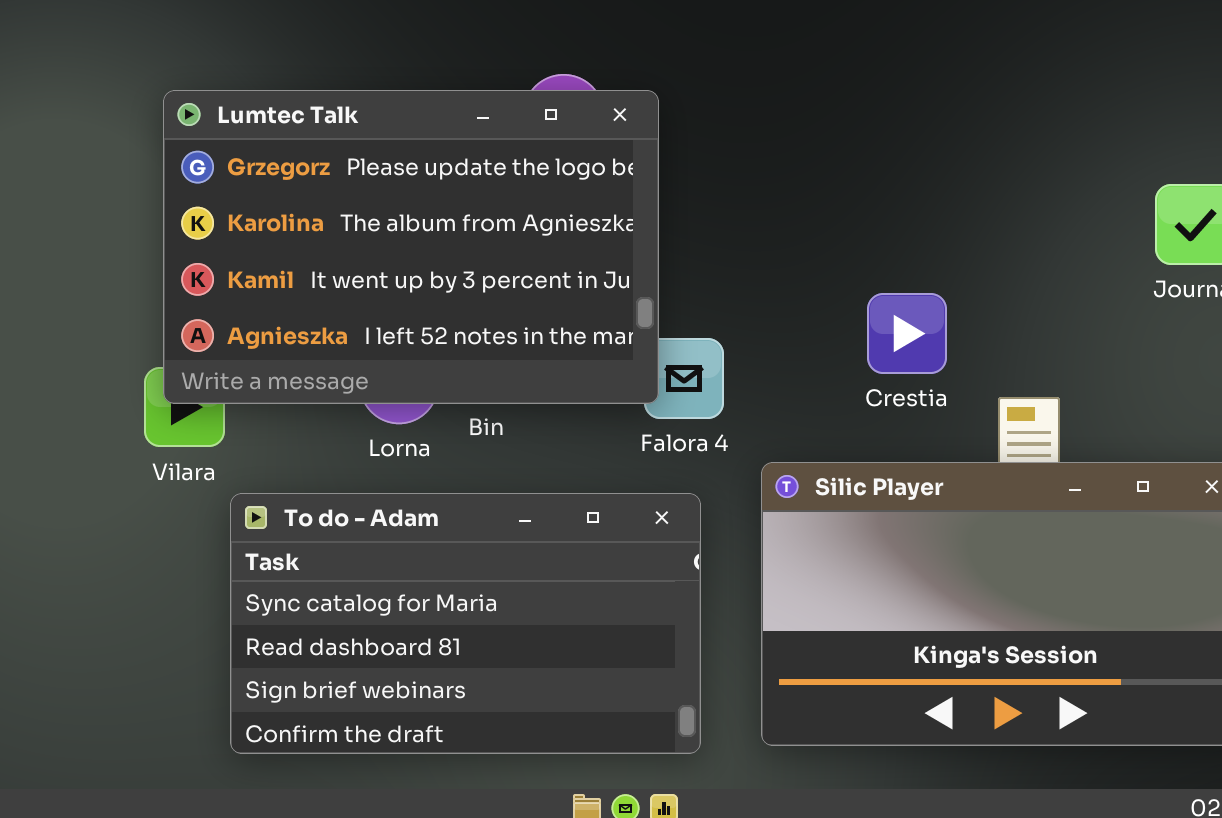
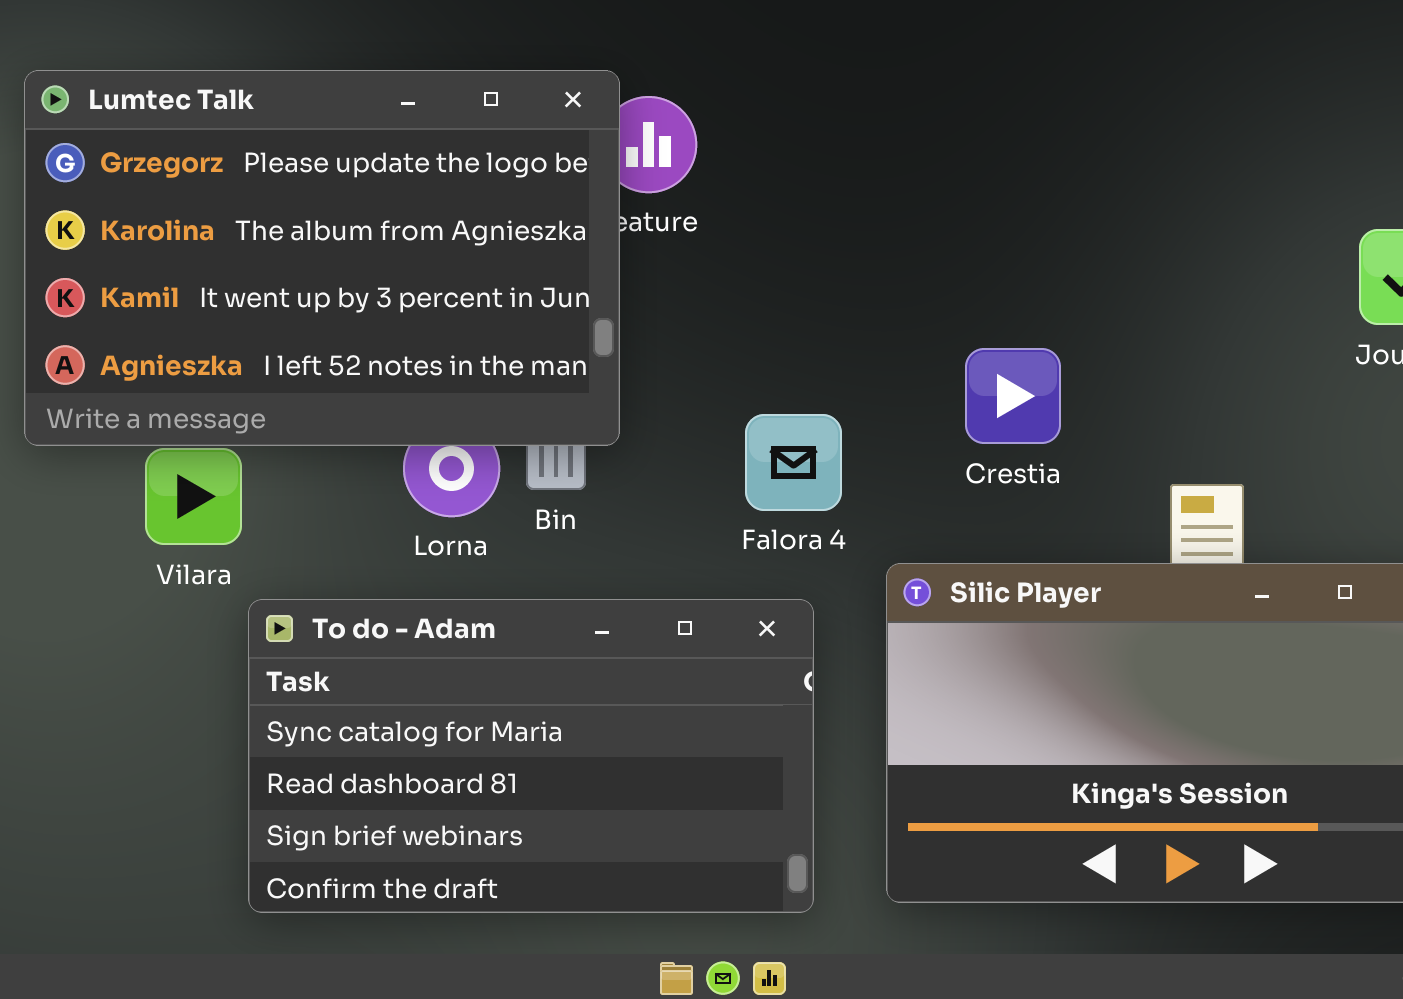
Lumtec Talk: [163,90,659,404] -> [24,70,620,446], moved
Crestia: [867,293,947,374] -> [965,348,1061,444], moved

